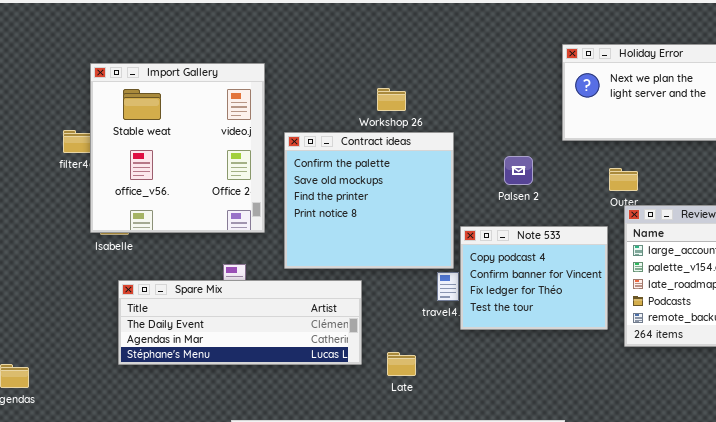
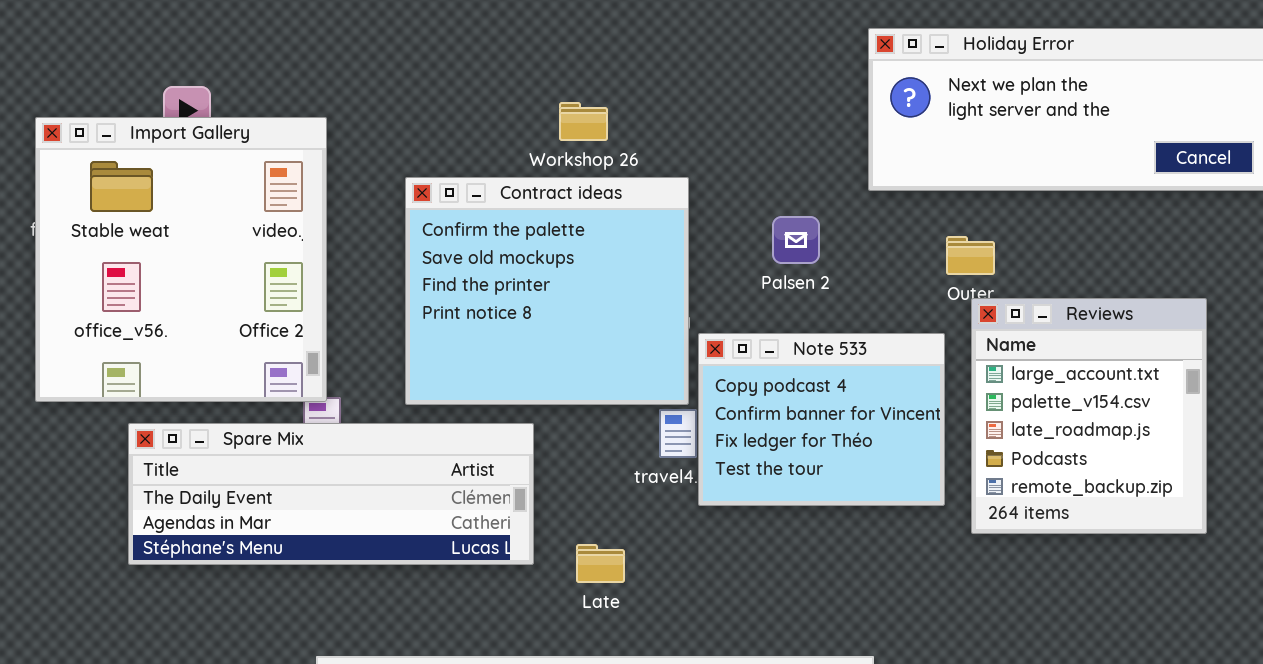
Import Gallery: [90,63,265,233] -> [35,117,327,402], moved

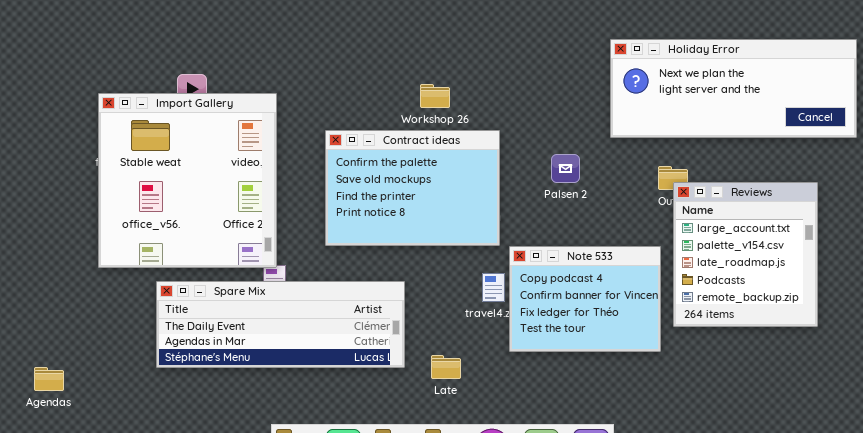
Contract ideas: [405,177,689,405] -> [325,130,500,246], resized
Reviews: [971,298,1207,534] -> [673,182,818,327], moved
Note 533: [698,333,945,506] -> [509,246,661,352], moved

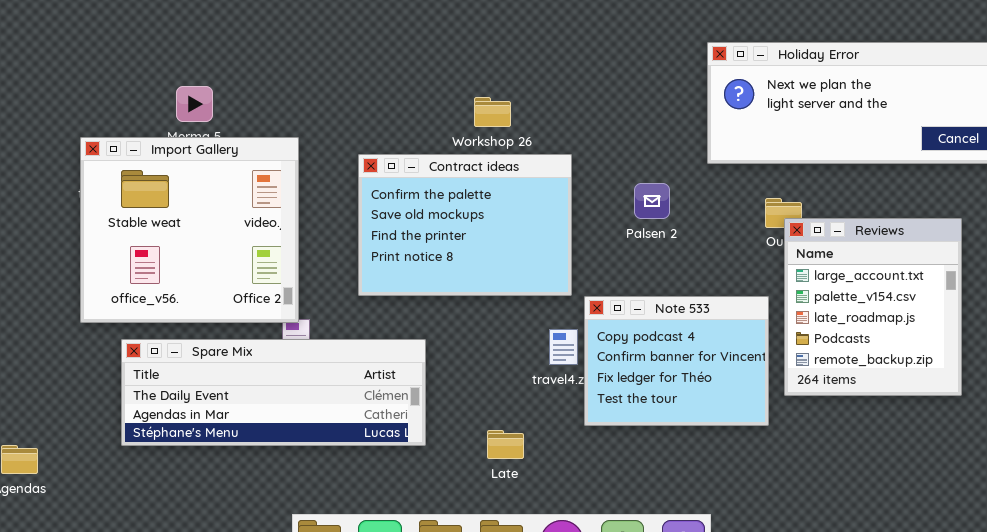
Import Gallery: [98,93,277,268] -> [80,137,299,323], resized
Spare Mix: [156,281,405,368] -> [121,339,426,446], moved

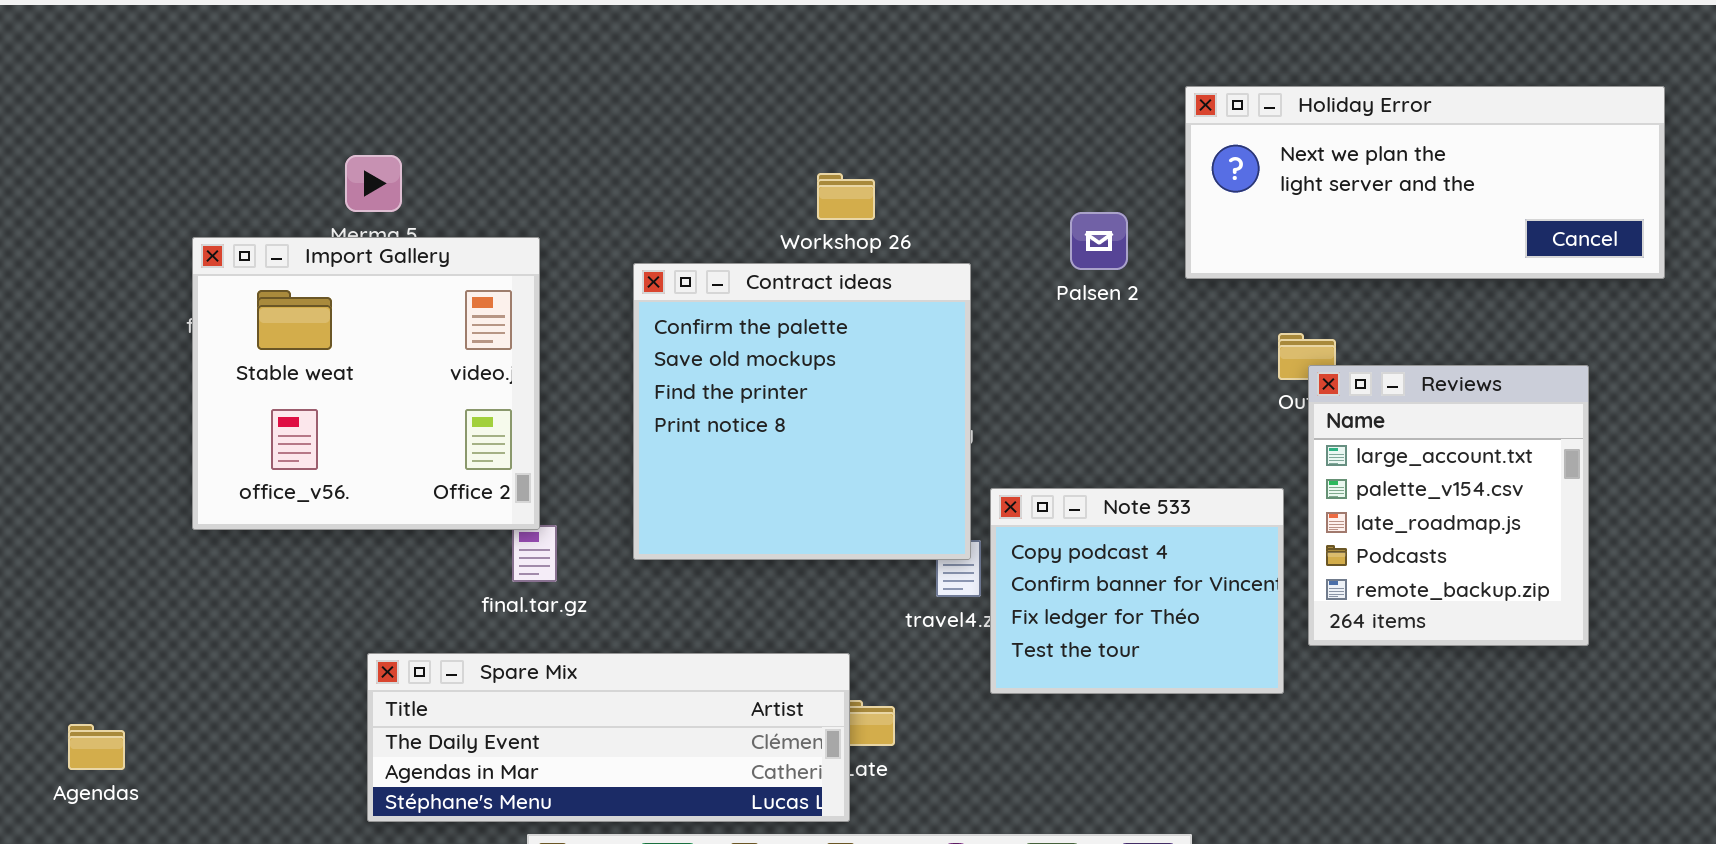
Contract ideas: [358,154,572,296] -> [633,263,971,560], resized
Palsen 2: [634,183,670,219] -> [1070,212,1128,270], moved
Spare Mix: [121,339,426,446] -> [367,653,850,822], moved

